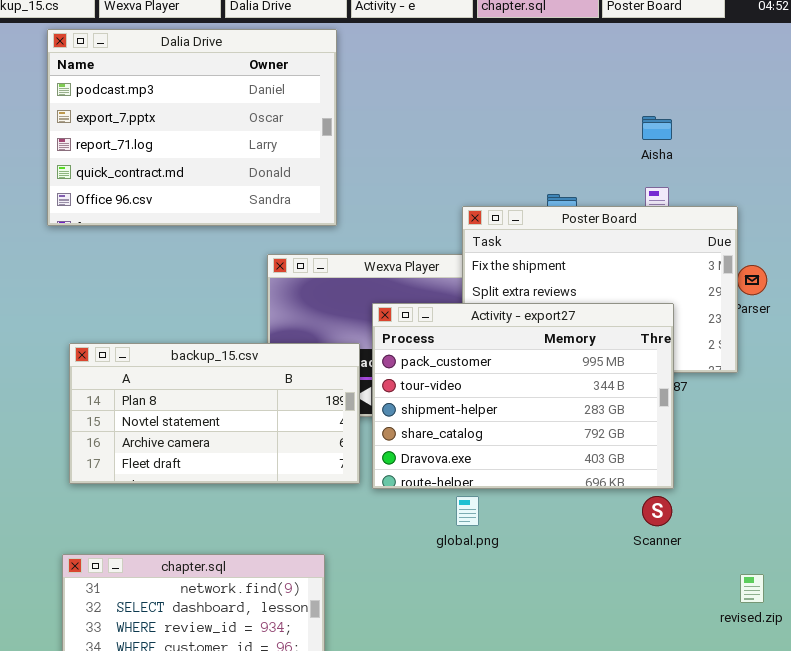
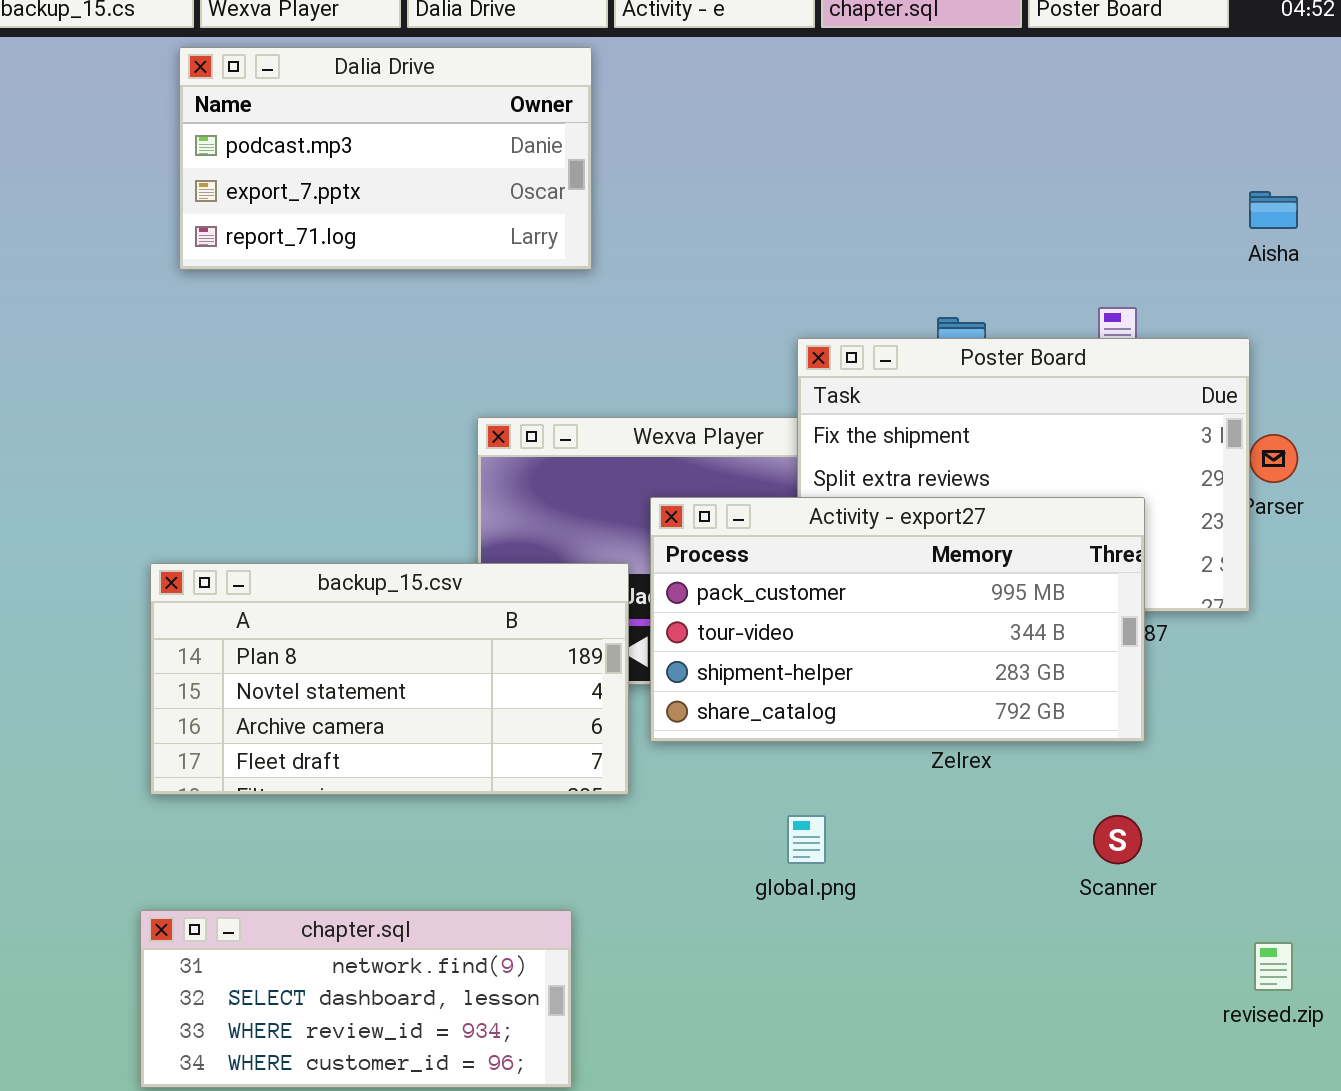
Dalia Drive: [47,29,337,226] -> [179,47,592,270], resized
Aisha: [642,116,672,140] -> [1249,191,1298,229], moved
Activity - export27: [372,303,674,489] -> [650,497,1145,742], resized

